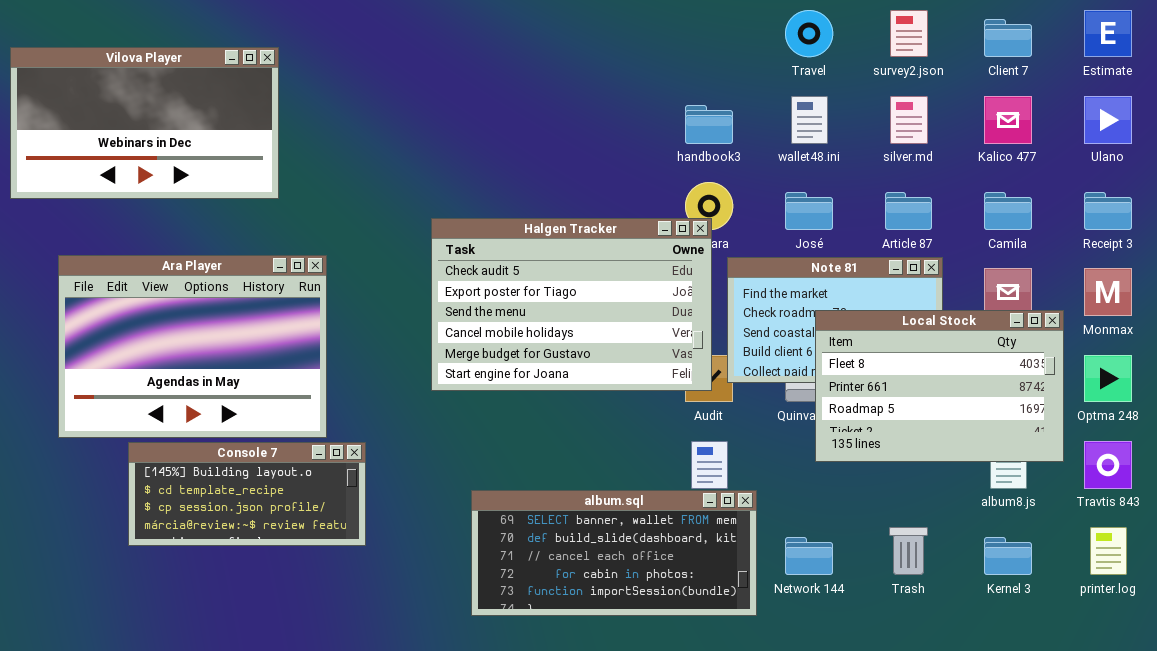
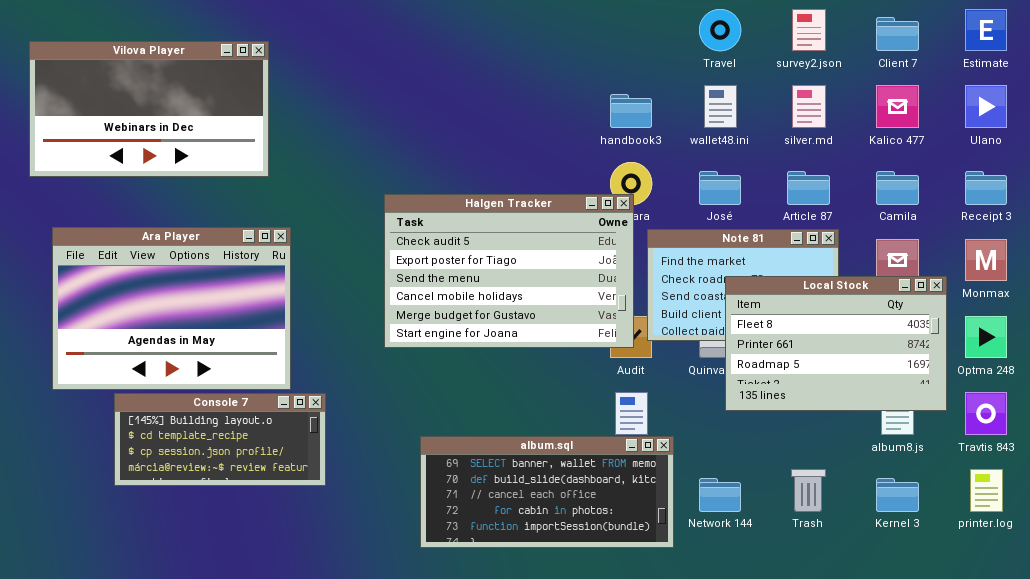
Vilova Player: [10,47,279,199] -> [29,41,269,177], moved

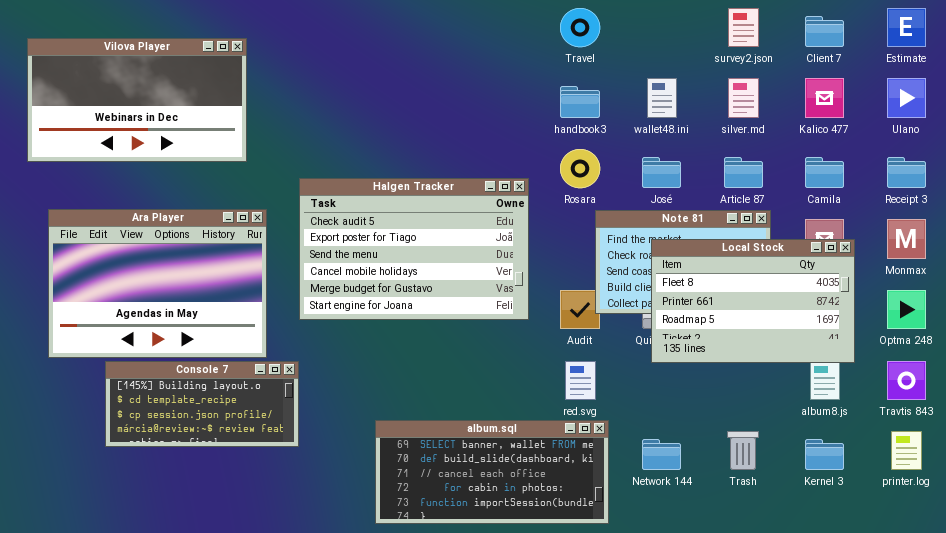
Travel: [699,9,741,51] -> [560,8,600,47], moved
Halgen Tracker: [384,194,634,348] -> [299,178,529,320], moved
Local Stock: [725,276,947,411] -> [651,239,855,363], moved
album.sql: [420,436,674,548] -> [375,420,609,524], moved

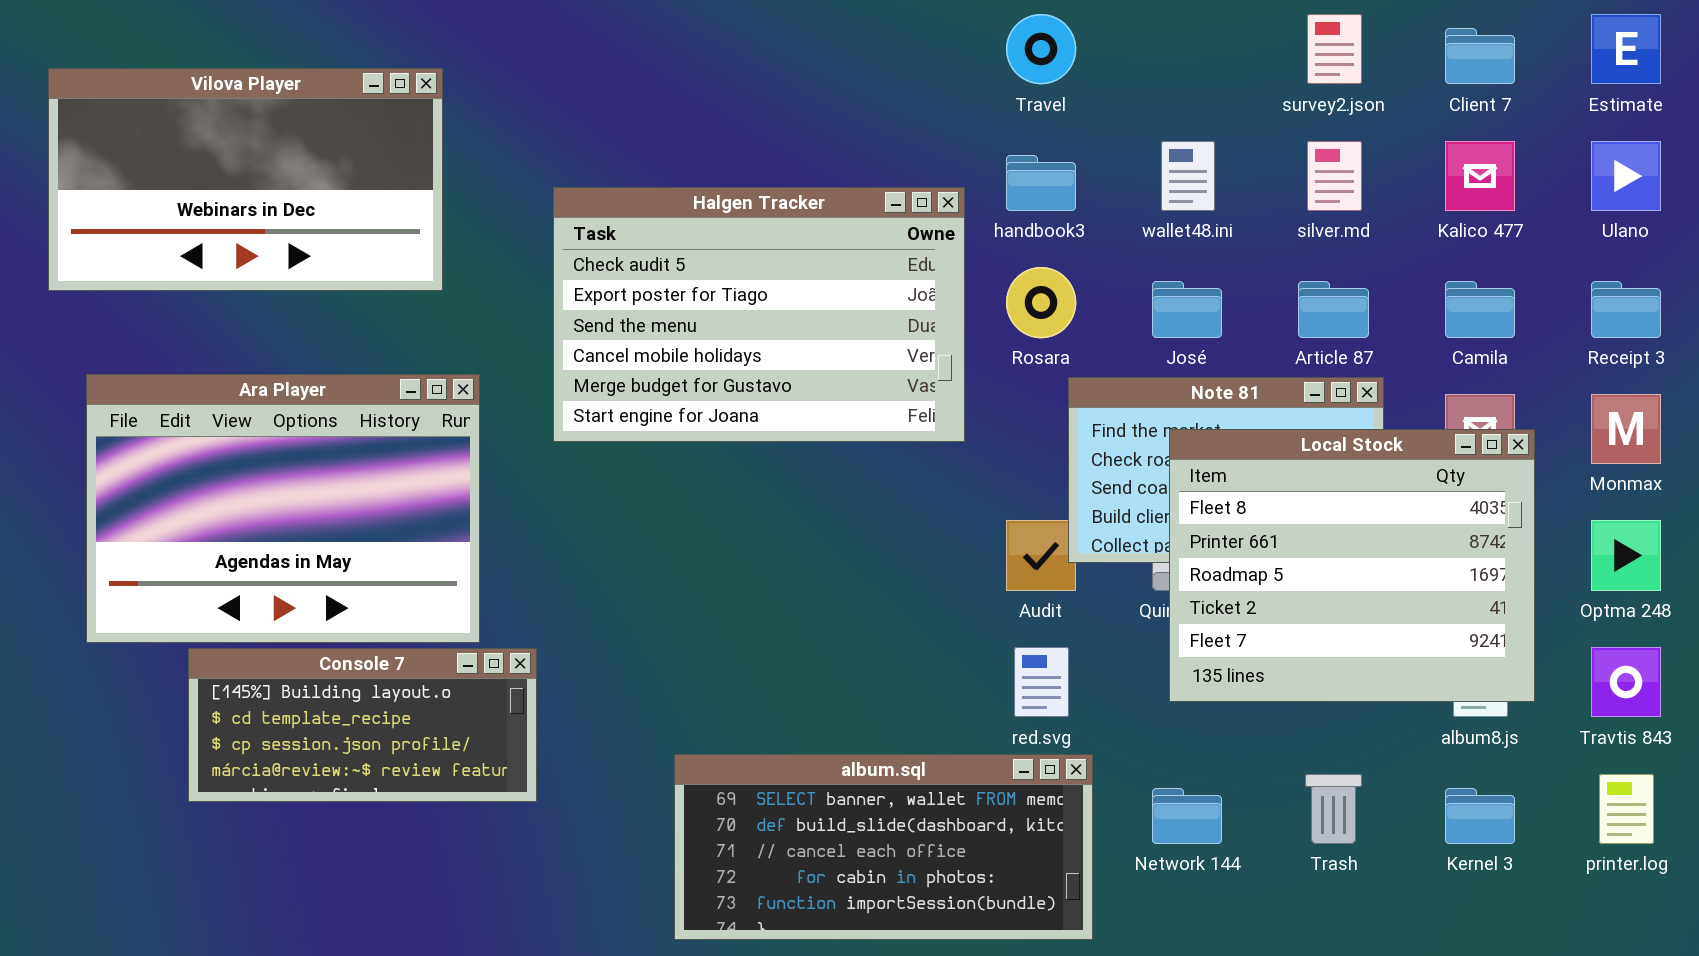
Halgen Tracker: [299,178,529,320] -> [553,187,965,442], moved
Local Stock: [651,239,855,363] -> [1169,429,1535,702], resized

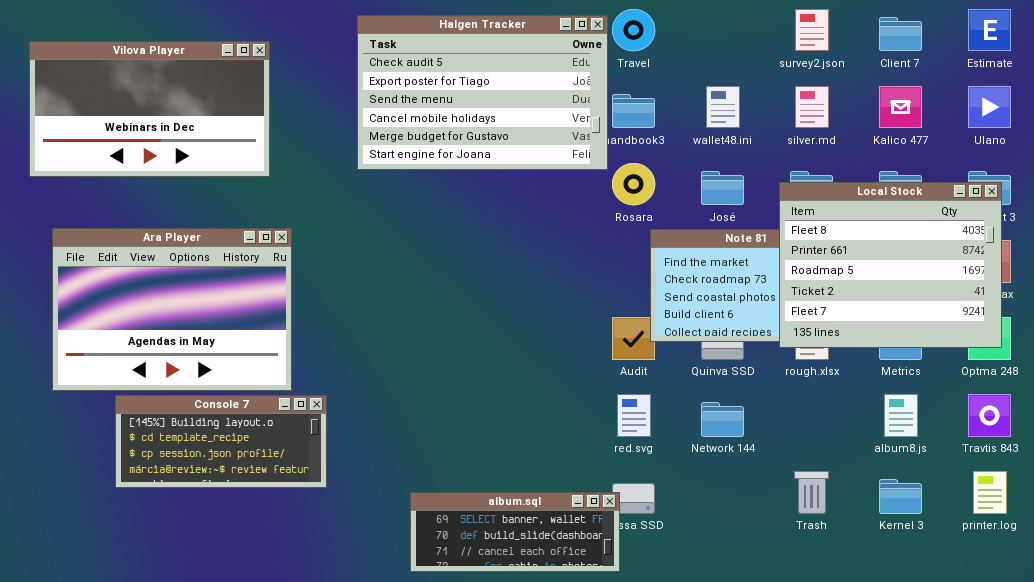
Halgen Tracker: [553,187,965,442] -> [357,15,608,170], moved
Local Stock: [1169,429,1535,702] -> [779,182,1002,348], moved
album.sql: [674,754,1093,940] -> [410,492,620,572], resized
Network 144: [1152,788,1222,844] -> [701,402,744,437], moved

